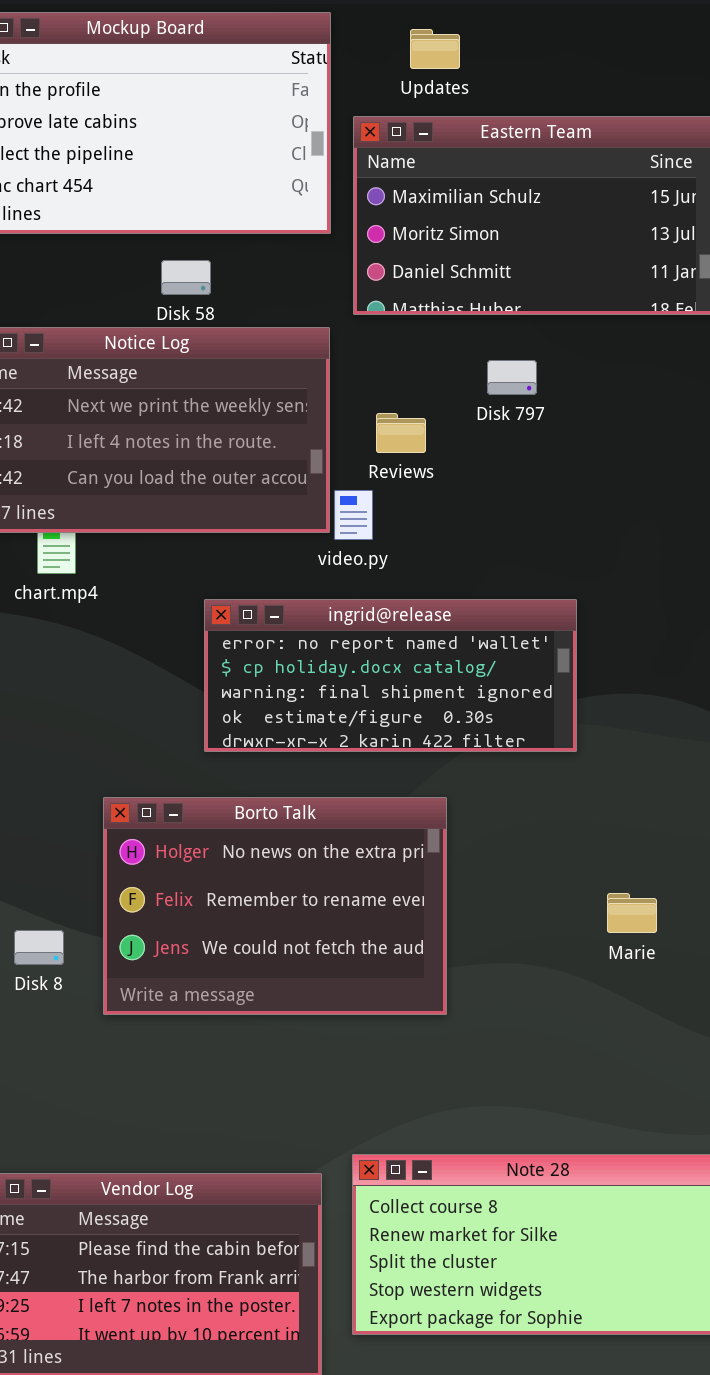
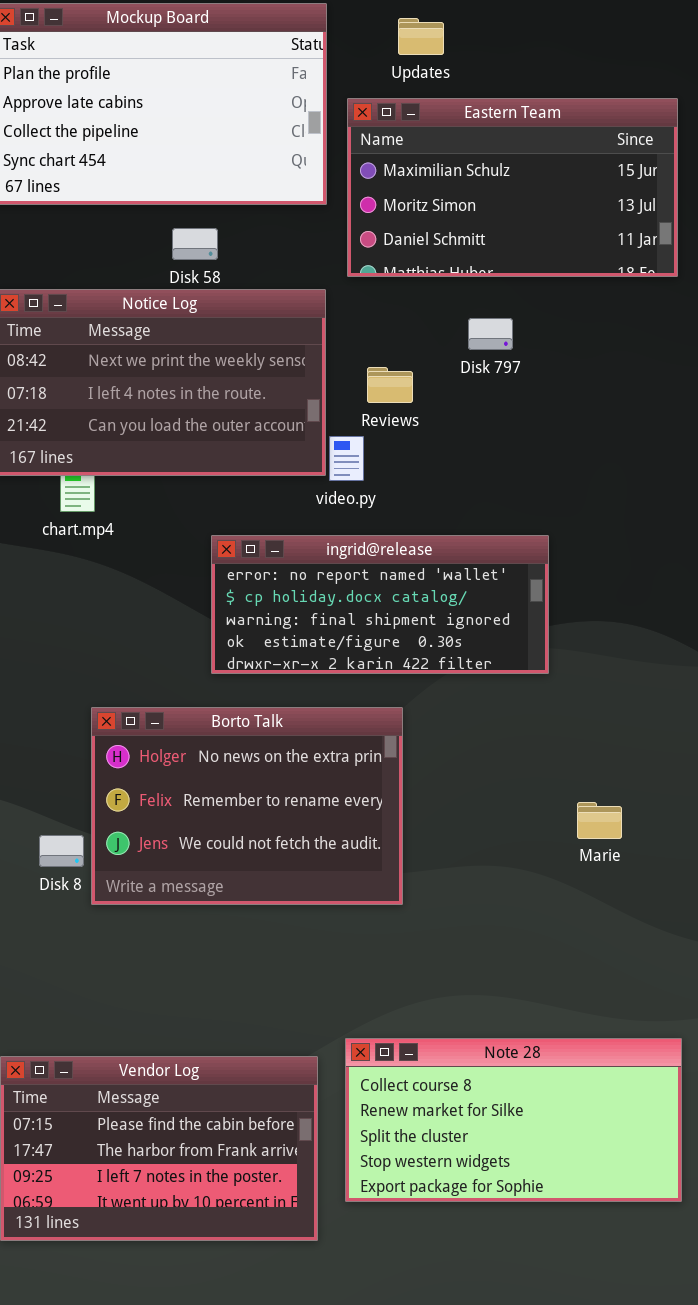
Borto Talk: [103,797,447,1015] -> [91,707,403,905], moved

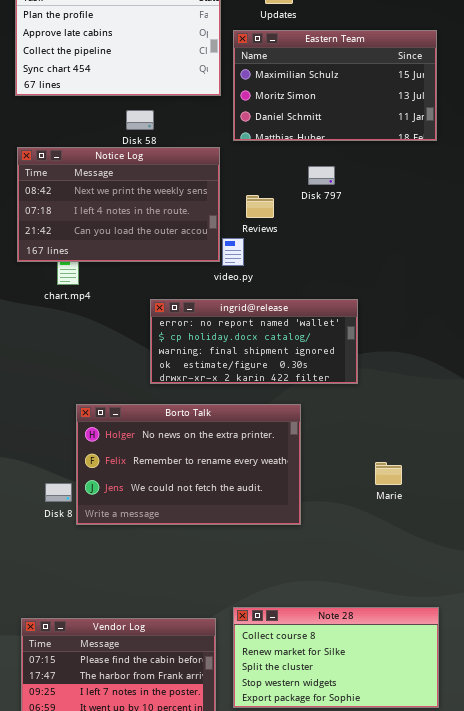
Borto Talk: [91,707,403,905] -> [76,404,301,525], resized

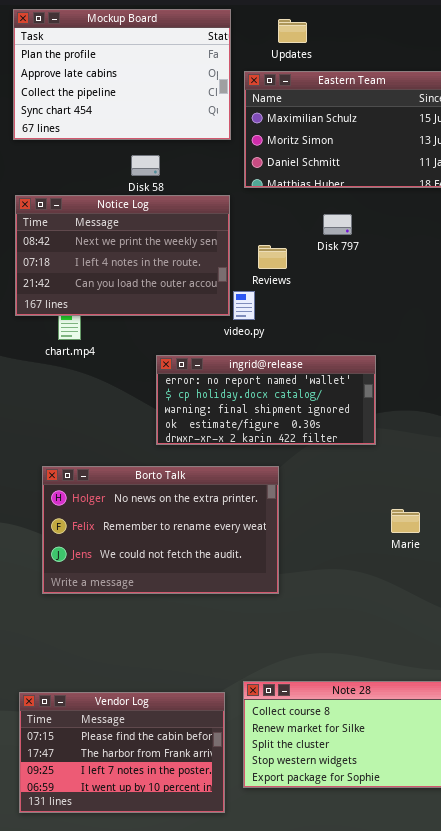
Borto Talk: [76,404,301,525] -> [42,466,279,594], moved
Marie: [375,462,402,485] -> [391,509,420,533], moved

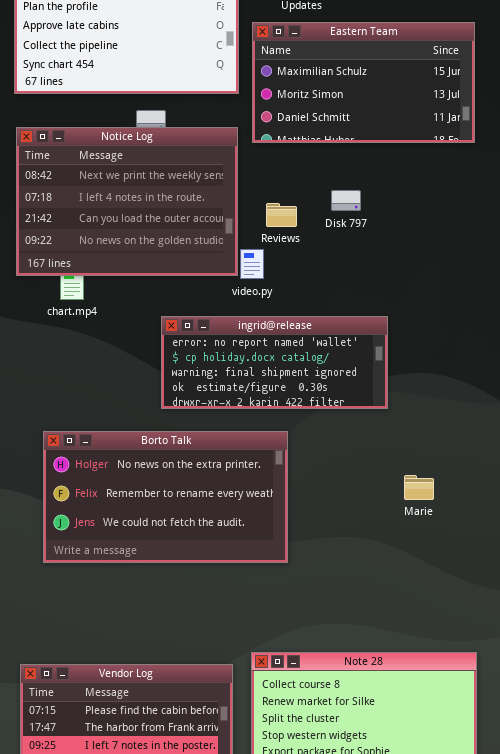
Notice Log: [15,195,230,316] -> [16,127,238,276], resized
Disk 797: [323,214,352,235] -> [331,190,361,211], moved

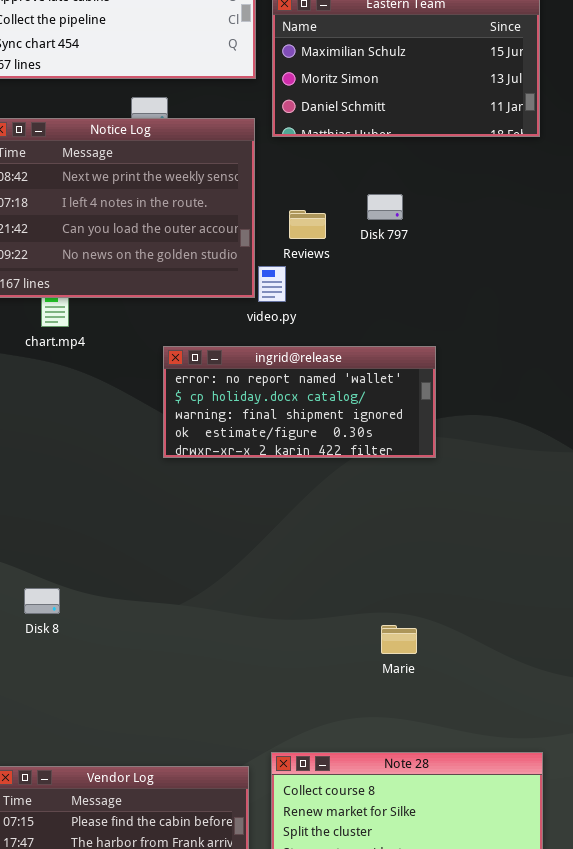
Borto Talk: [43,431,288,563] -> none, closed
Marie: [404,475,434,500] -> [381,625,417,654], moved

